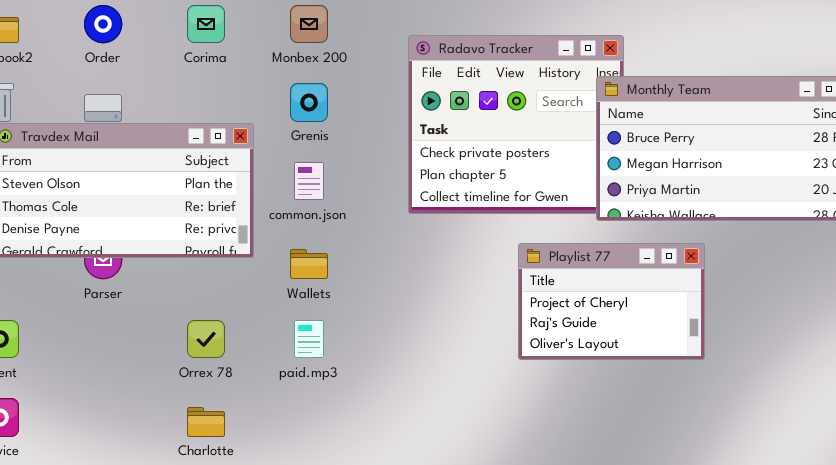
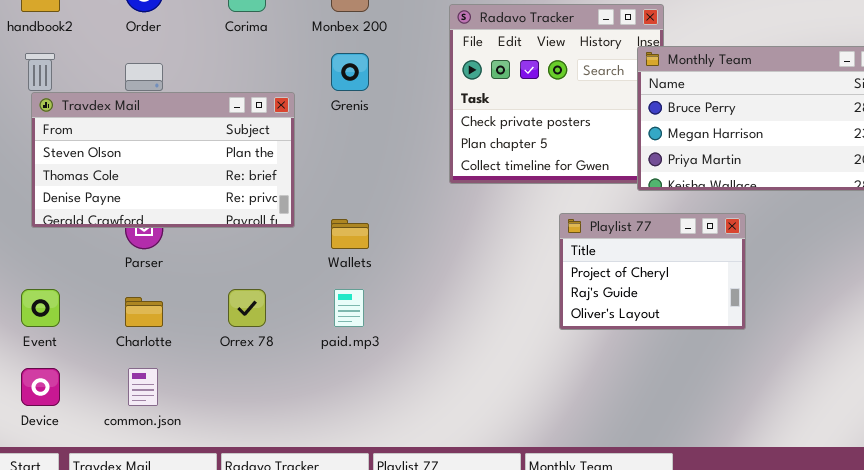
common.json: [294,162,324,200] -> [128,368,158,406], moved
Charlotte: [187,407,225,437] -> [125,297,163,327], moved

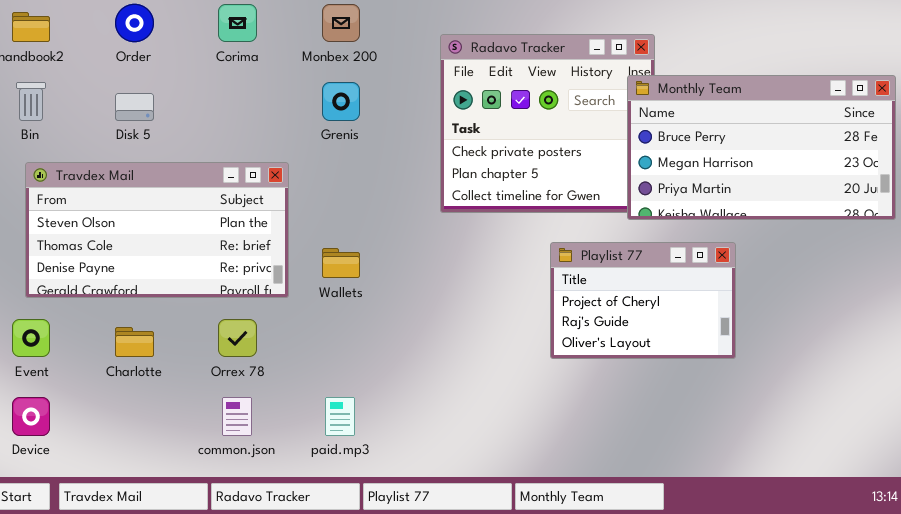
Travdex Mail: [31,92,295,228] -> [25,162,289,298], moved
paid.mp3: [334,289,364,327] -> [325,397,355,436], moved
common.json: [128,368,158,406] -> [222,397,252,436], moved

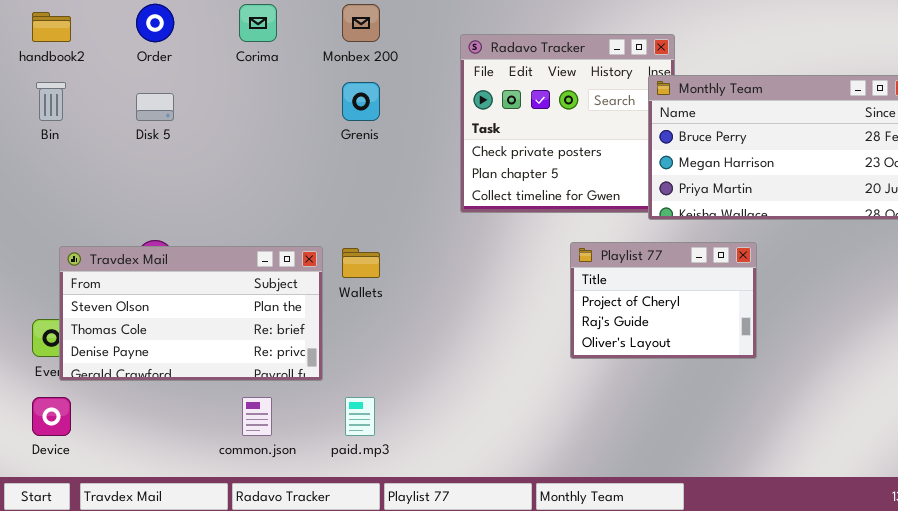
Travdex Mail: [25,162,289,298] -> [59,246,323,381], moved

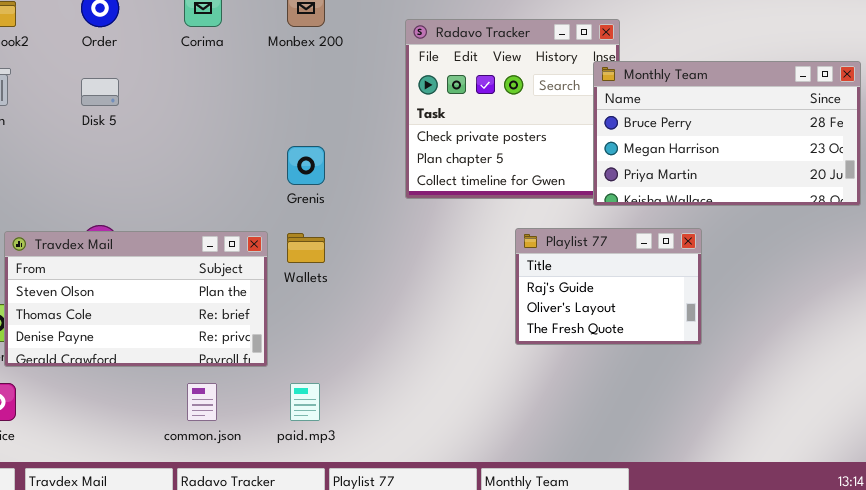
Grenis: [342,82,380,121] -> [287,146,325,185], moved
Playlist 77: [570,242,757,359] -> [515,228,702,345], scrolled down 1 row

